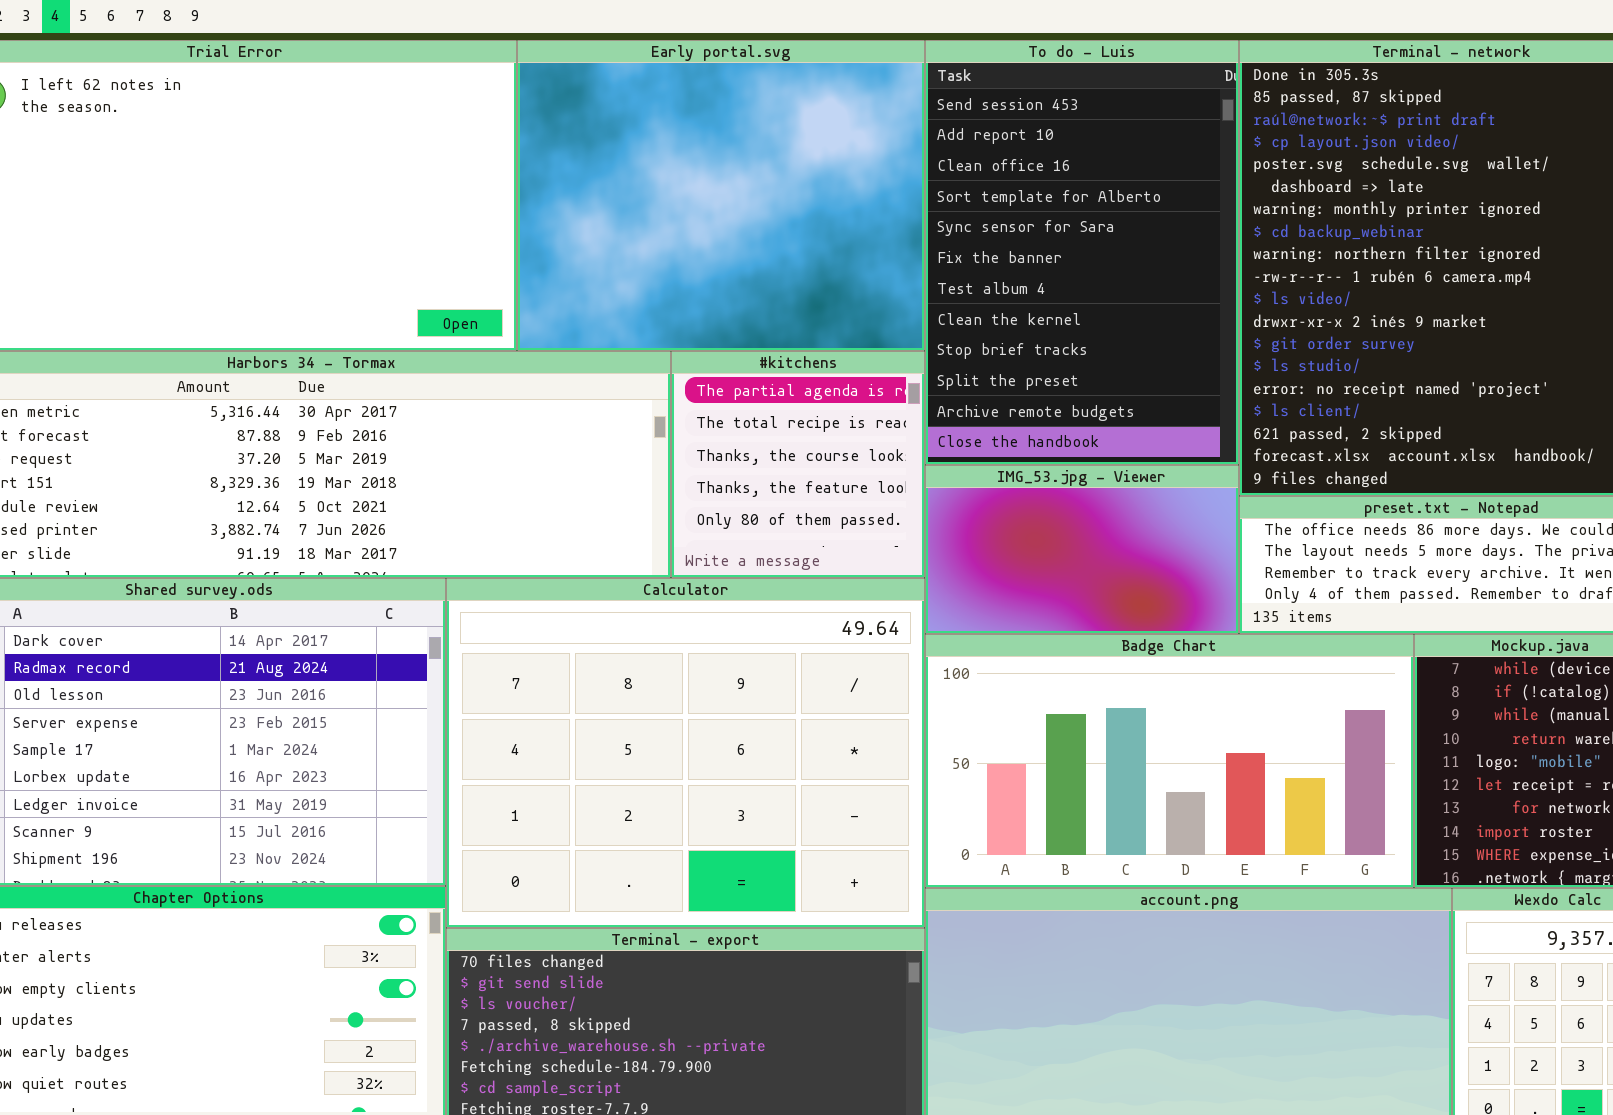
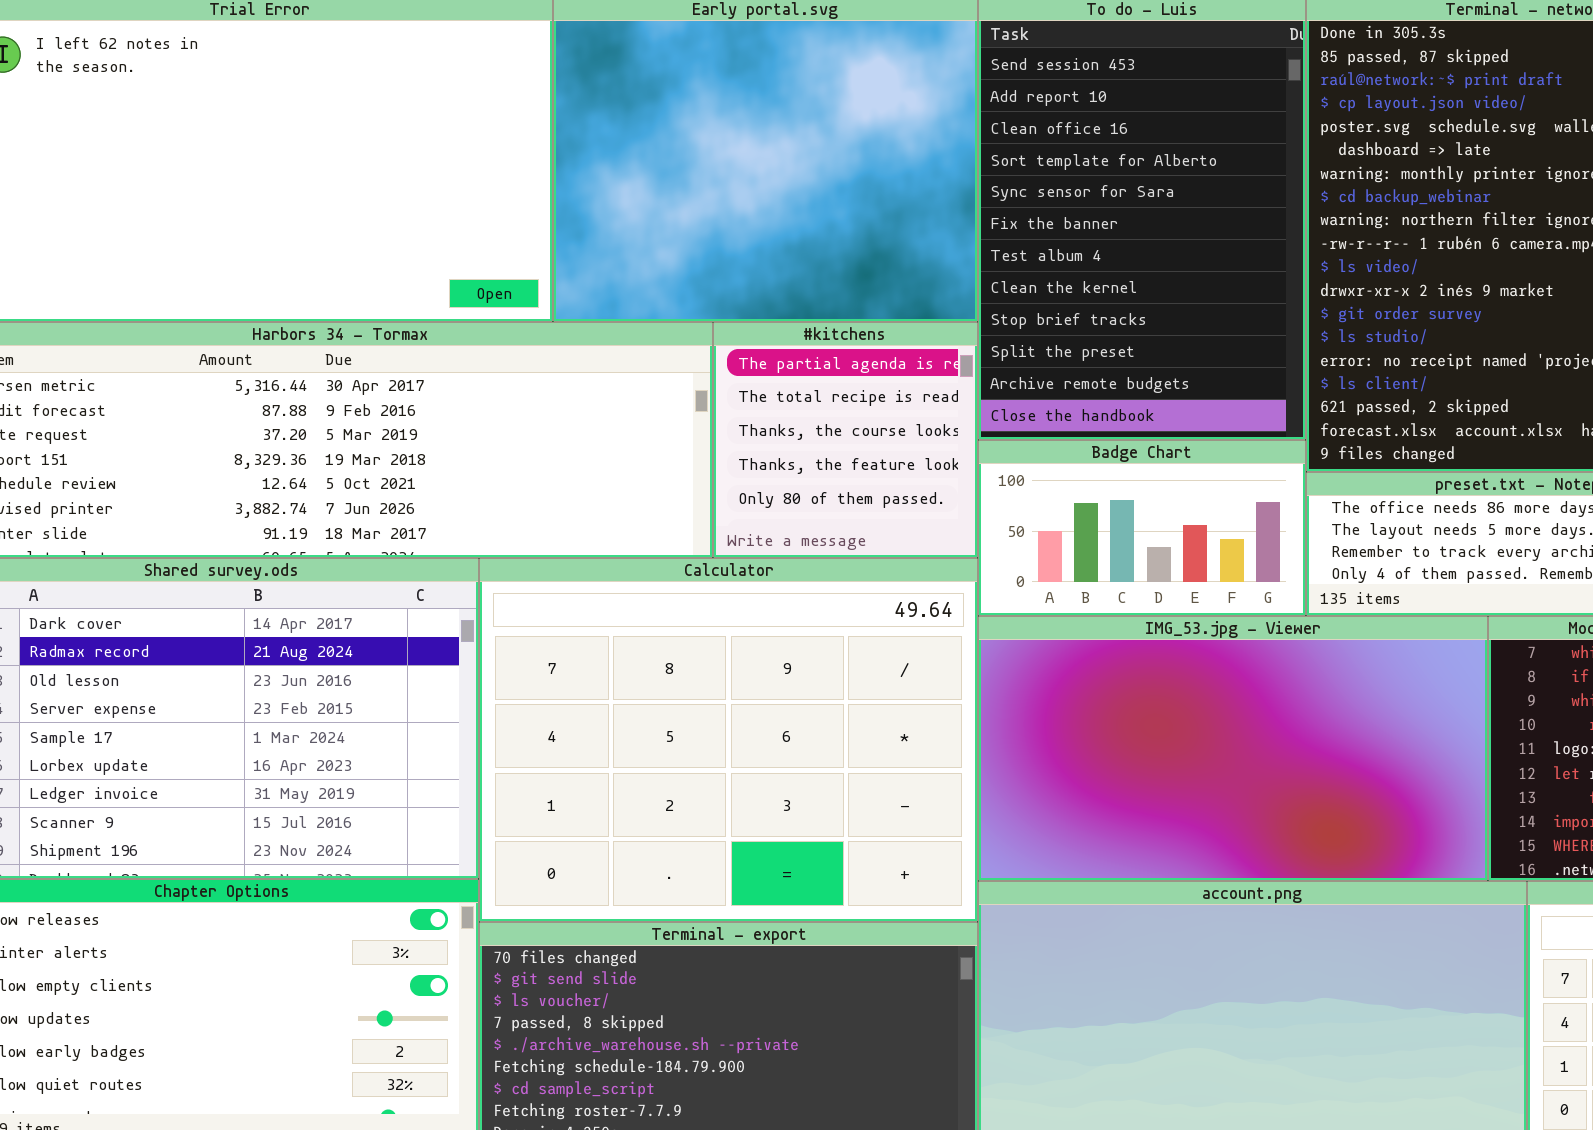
IMG_53.jpg - Viewer: [925,465,1239,634] -> [978,616,1488,881], moved, resized
Badge Chart: [925,634,1414,888] -> [978,440,1306,616], moved, resized

